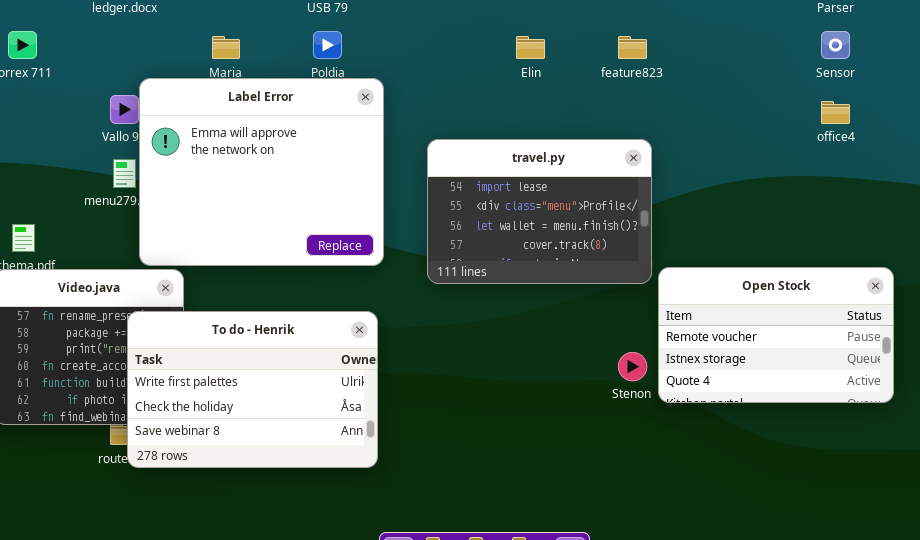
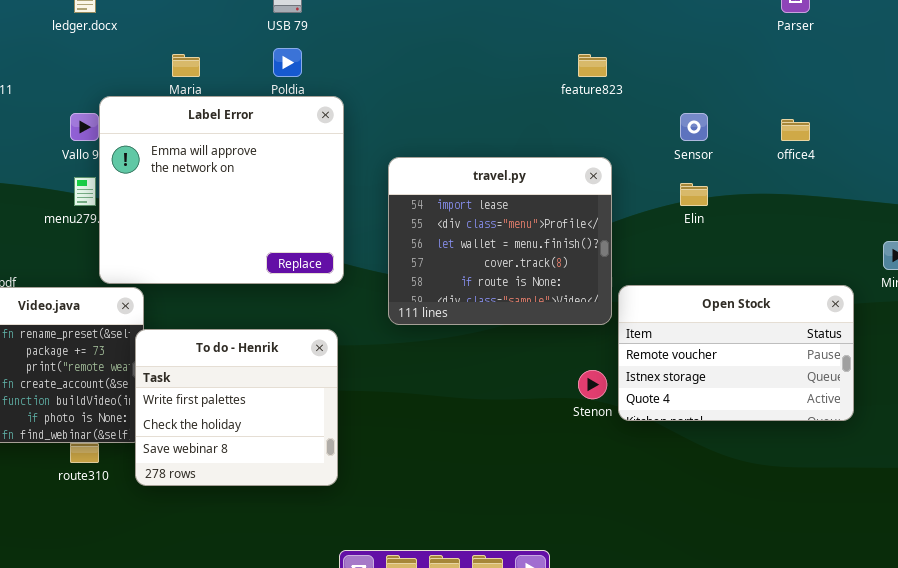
Sensor: [821,31,850,59] -> [680,113,708,141], moved
Elin: [516,36,545,59] -> [680,183,708,206], moved
travel.py: [427,139,652,284] -> [388,157,612,325], resized
To do - Henrik: [127,311,378,468] -> [135,329,338,486], resized

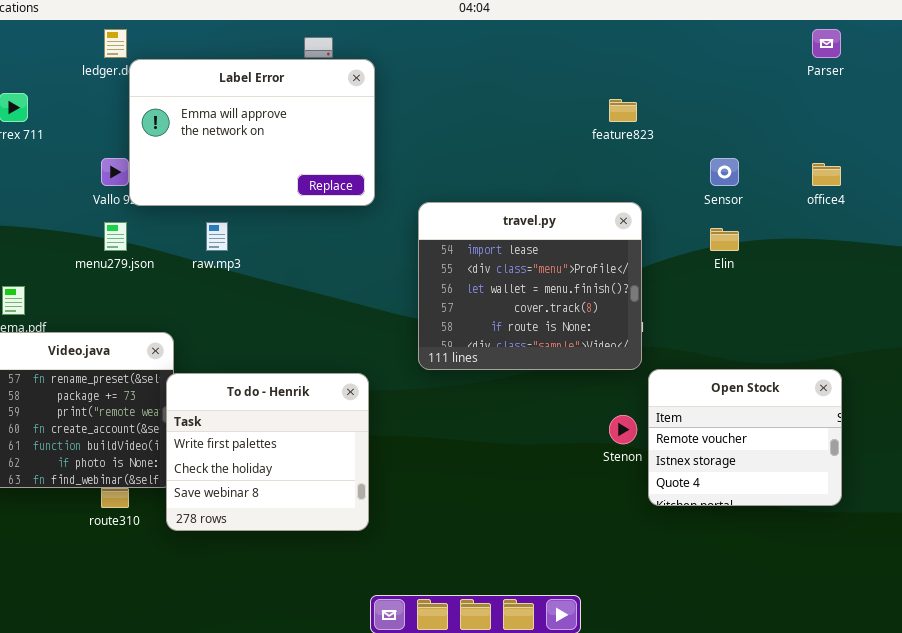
Label Error: [99,96,344,284] -> [129,59,375,206], moved, resized
Open Stock: [618,285,854,421] -> [648,369,842,506], moved, resized

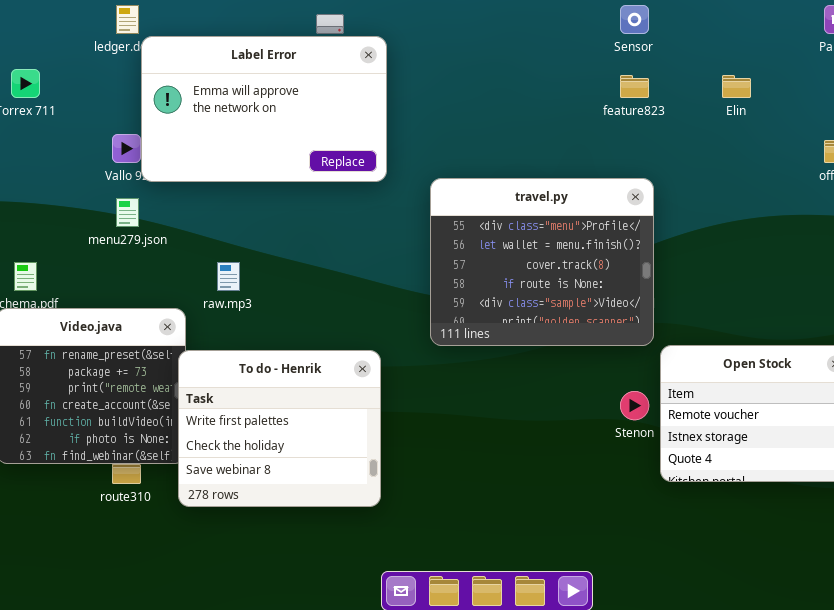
Sensor: [710,158,739,186] -> [620,5,649,34], moved
travel.py: [418,202,642,370] -> [430,178,654,346], scrolled down 1 row
raw.mp3: [206,222,228,251] -> [217,262,240,291], moved
Elin: [710,228,739,251] -> [722,75,751,98], moved

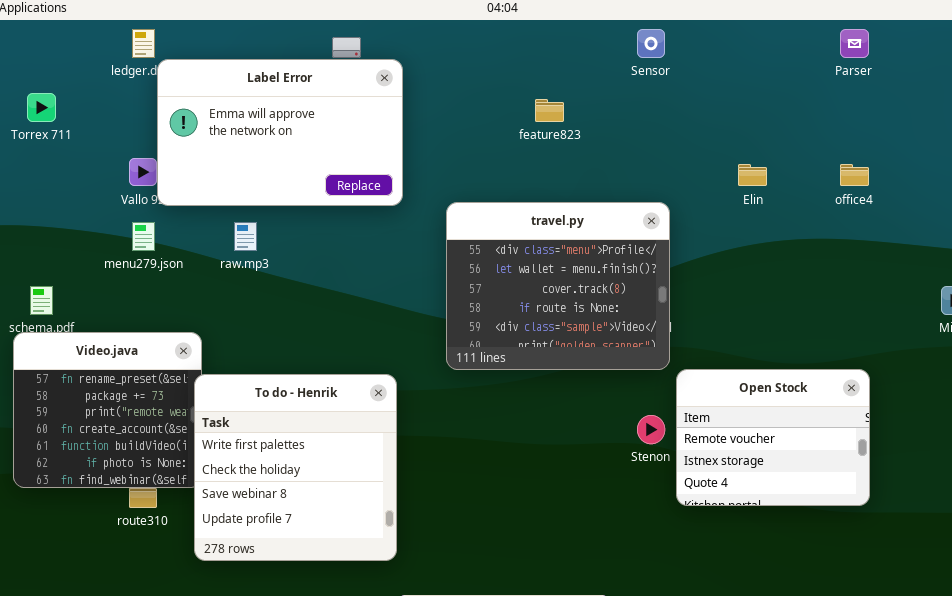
feature823: [620,75,649,98] -> [535,99,564,122], moved
Elin: [722,75,751,98] -> [738,164,767,186], moved
raw.mp3: [217,262,240,291] -> [234,222,257,251], moved
To do - Henrik: [178,350,381,507] -> [194,374,397,561], resized

